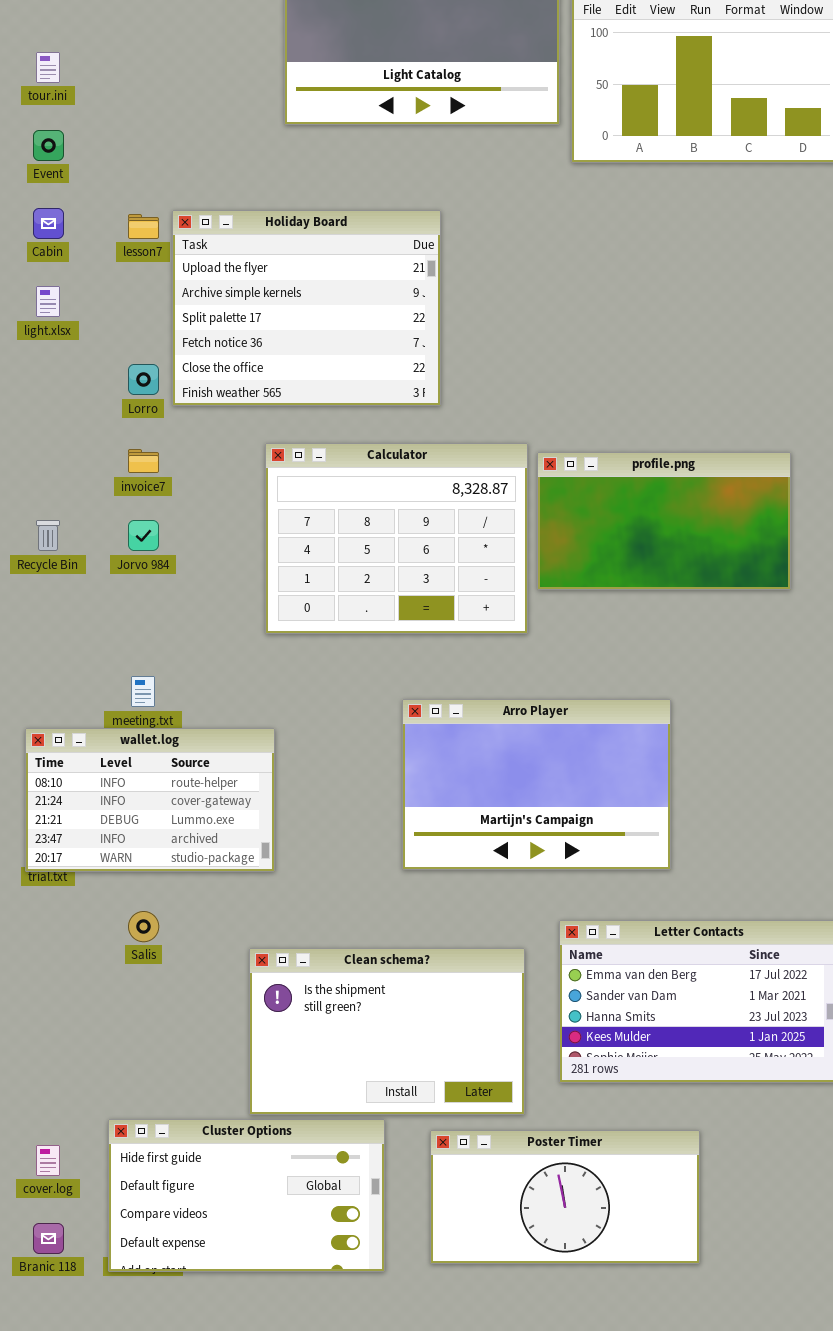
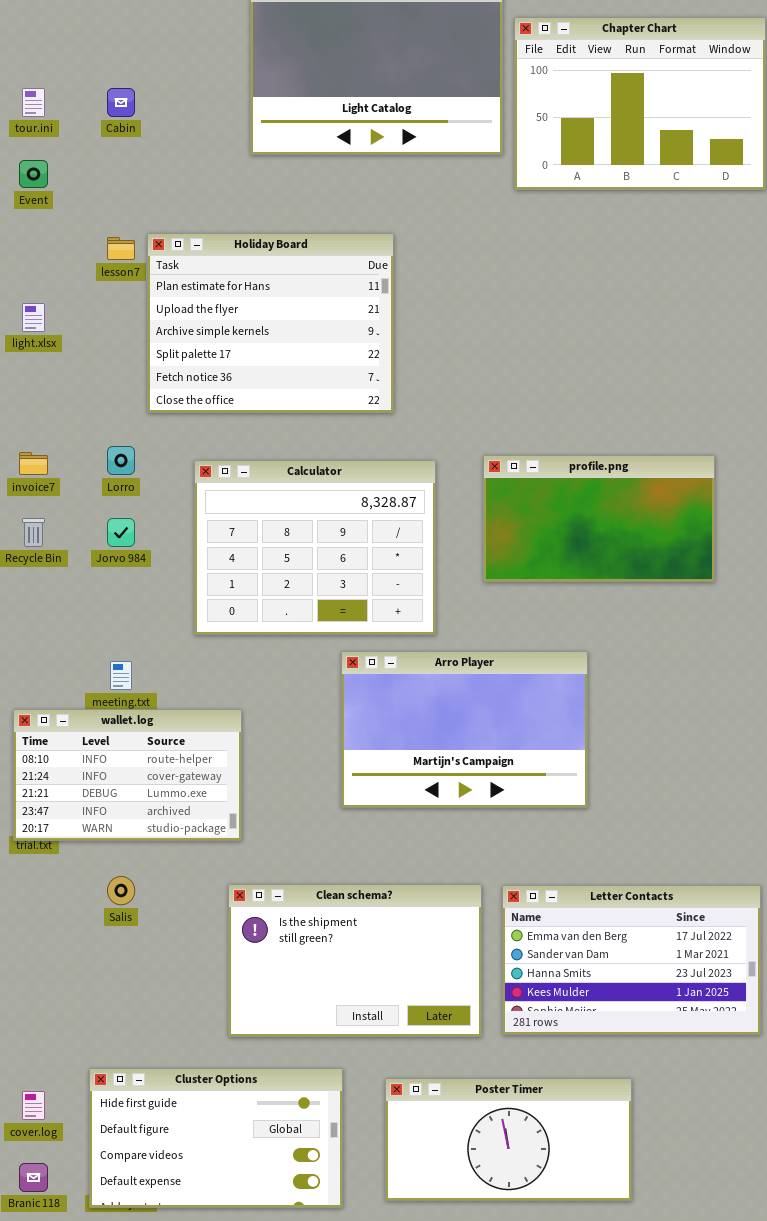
Cabin: [33,208,64,239] -> [107,88,135,117], moved
Holiday Board: [172,210,441,406] -> [147,233,394,413], scrolled up 1 row
Lorro: [128,364,159,395] -> [107,446,135,475], moved
Calculator: [265,443,528,634] -> [194,460,436,635], moved
invoice7: [128,449,159,473] -> [19,452,48,475], moved
Arro Player: [402,699,671,870] -> [341,651,588,808], moved
Clean schema?: [249,948,525,1115] -> [228,884,482,1037], moved

